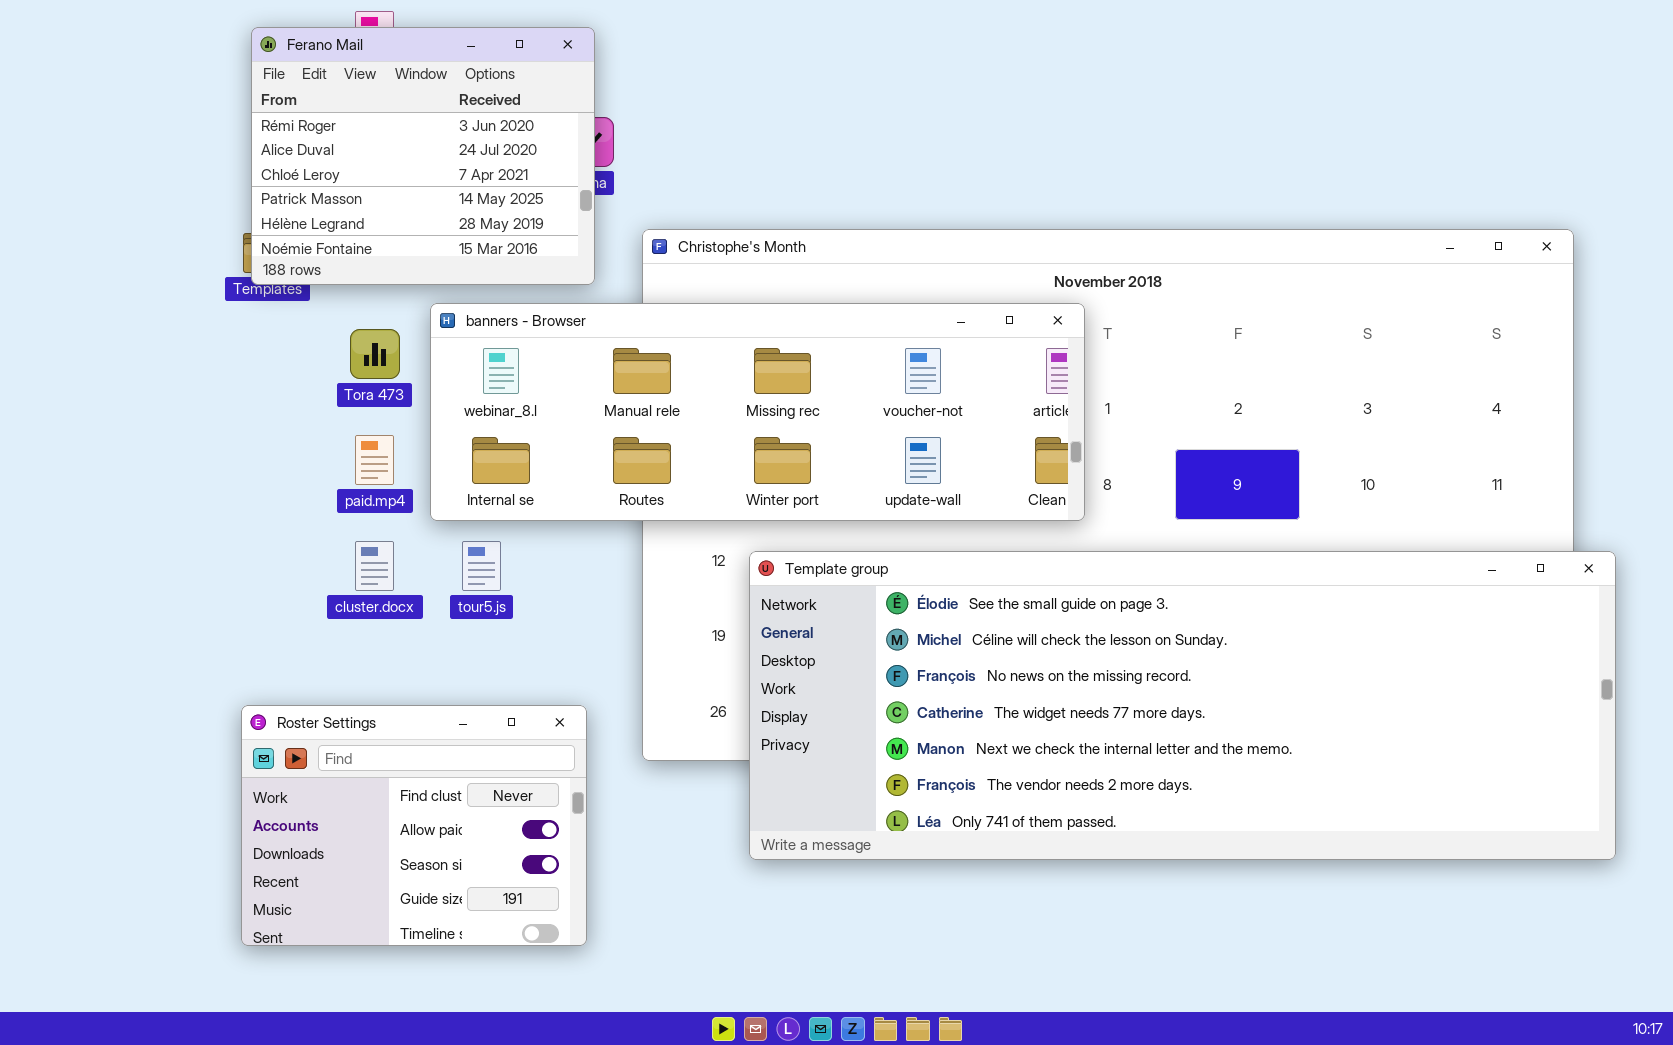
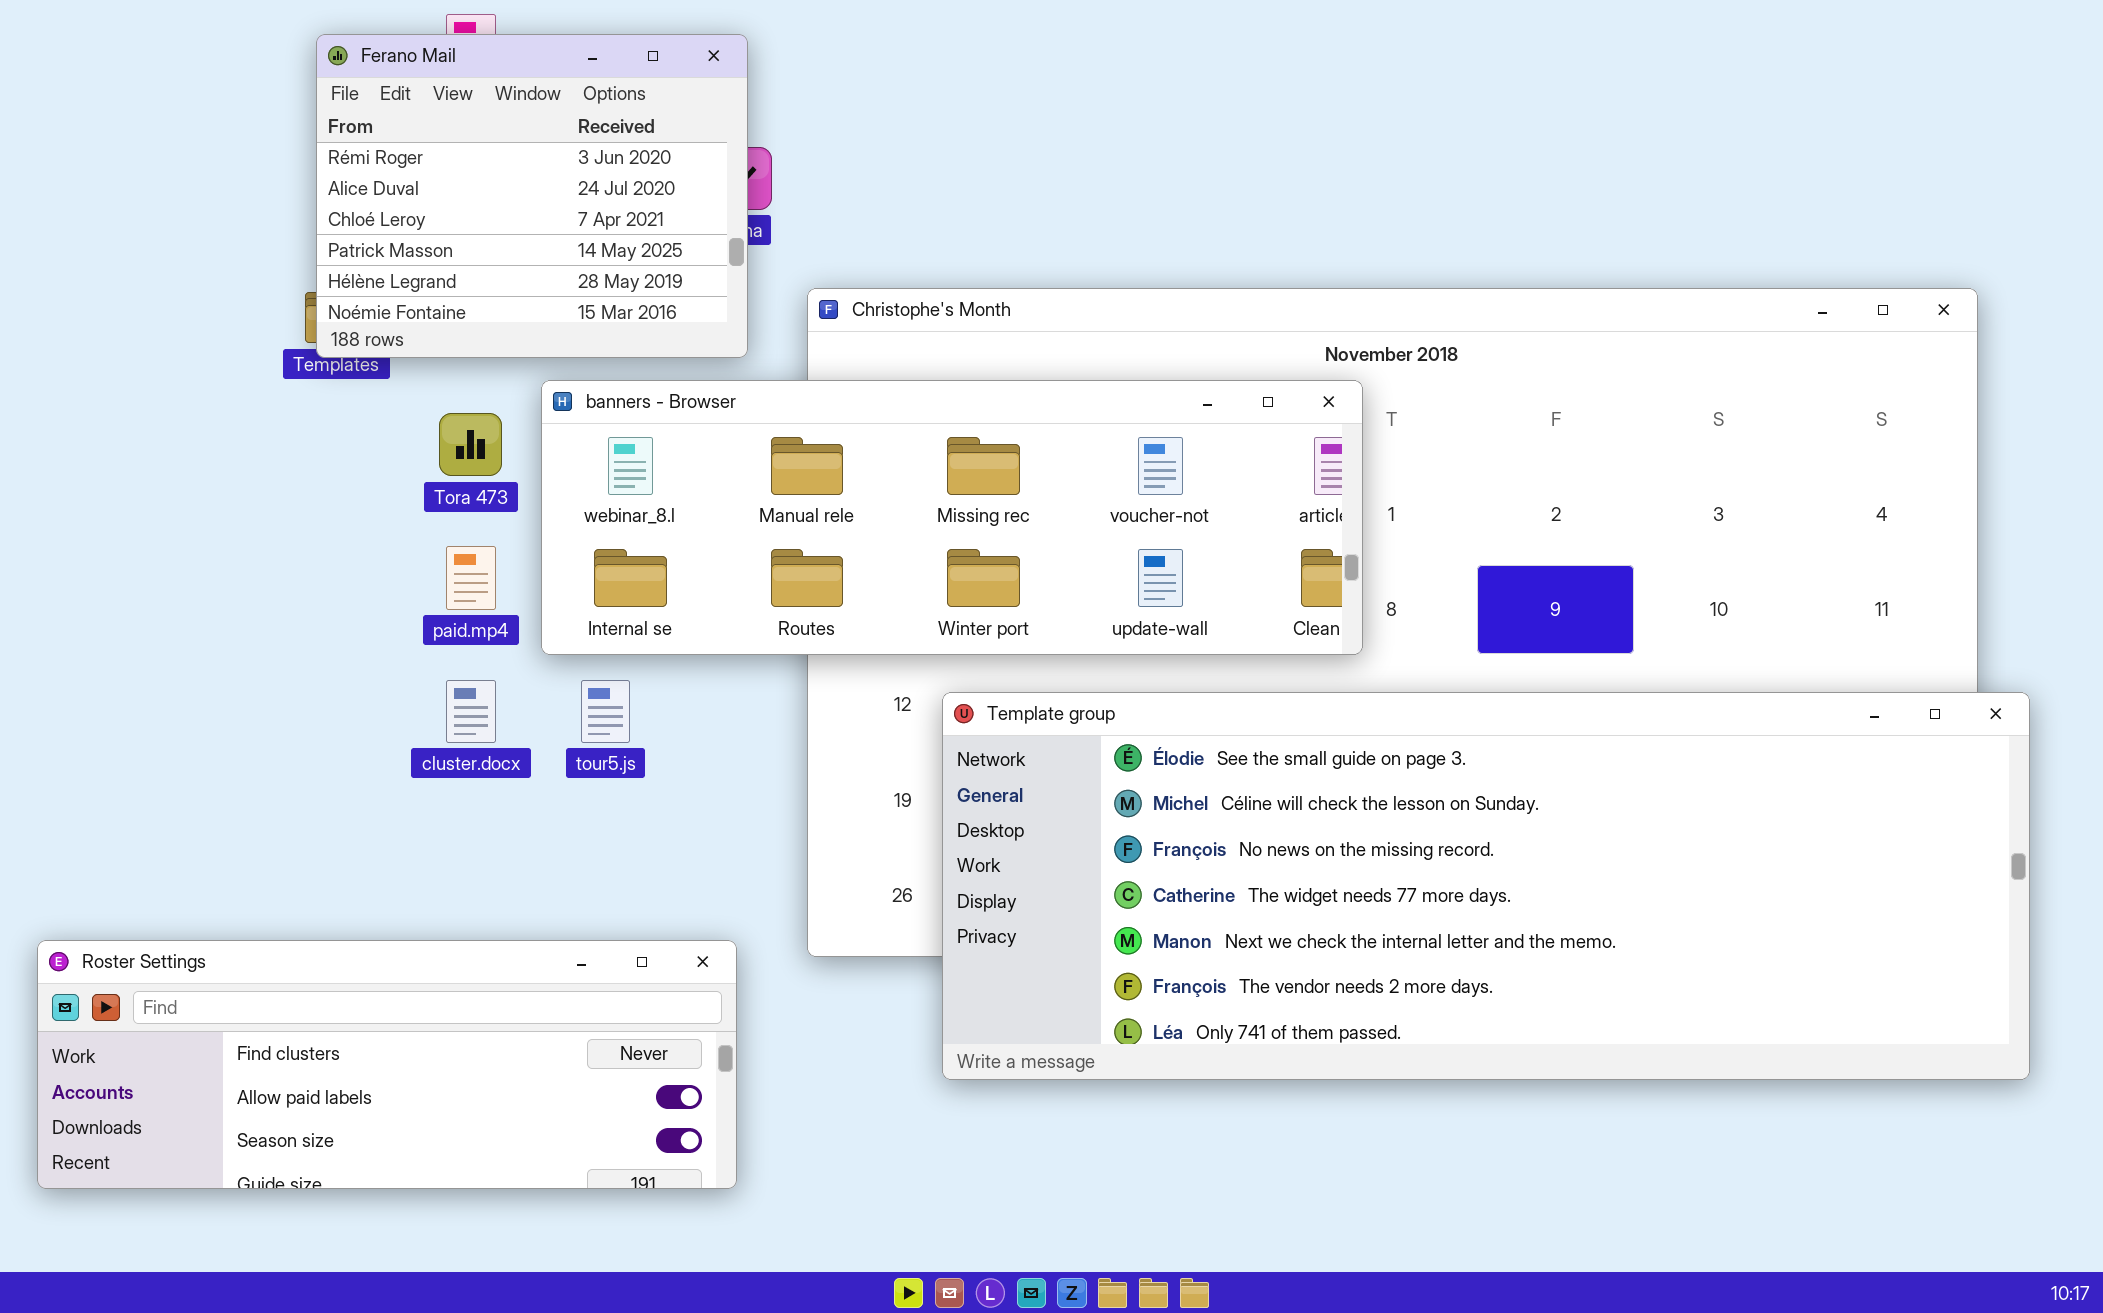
Roster Settings: [241,705,587,946] -> [37,940,737,1189], resized

